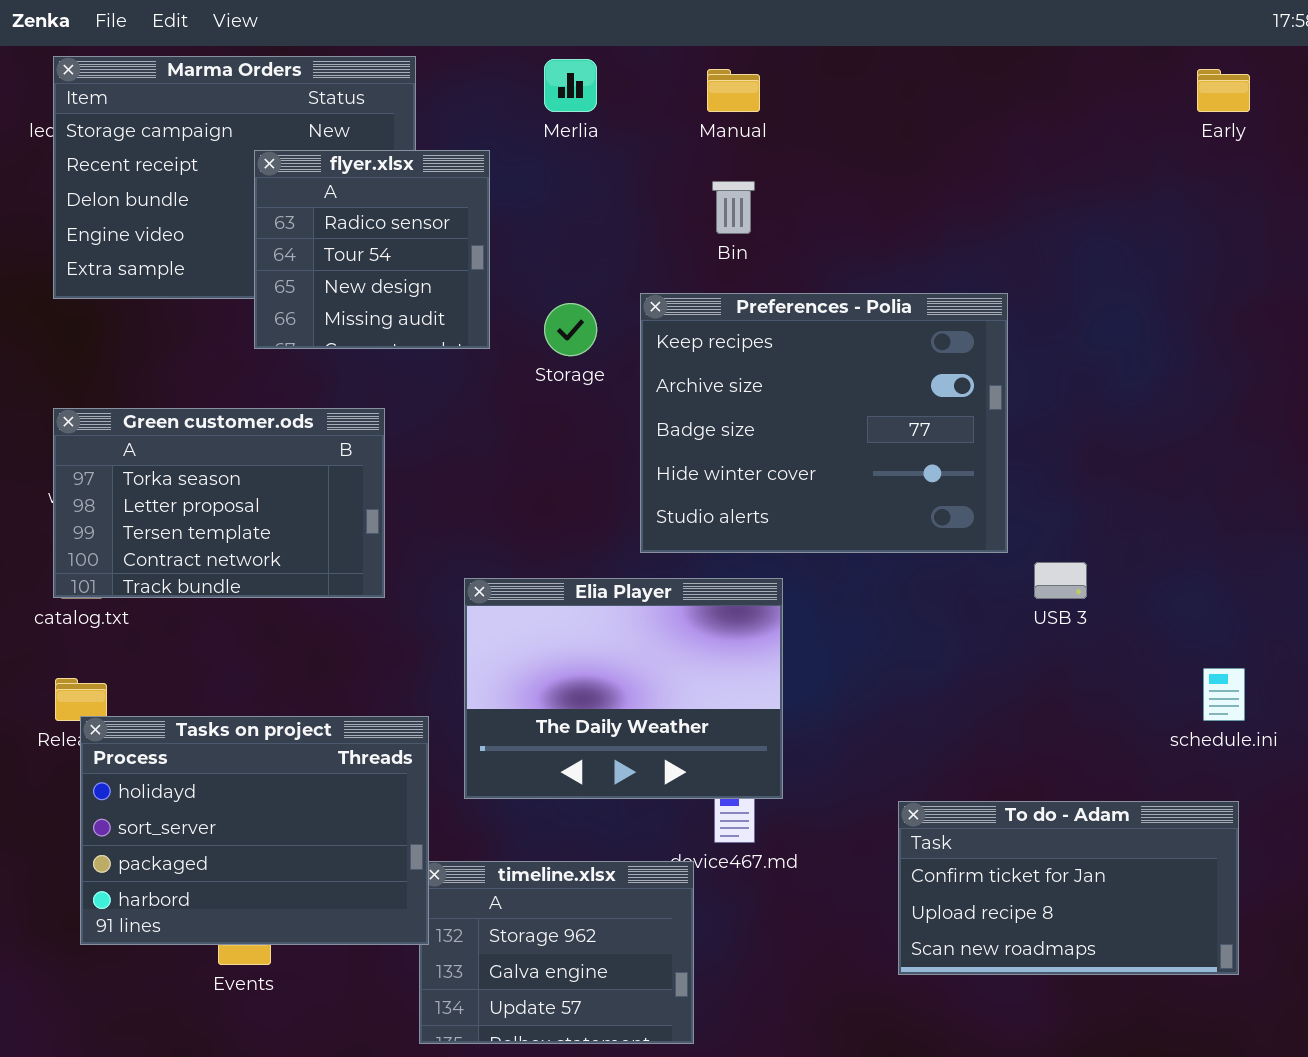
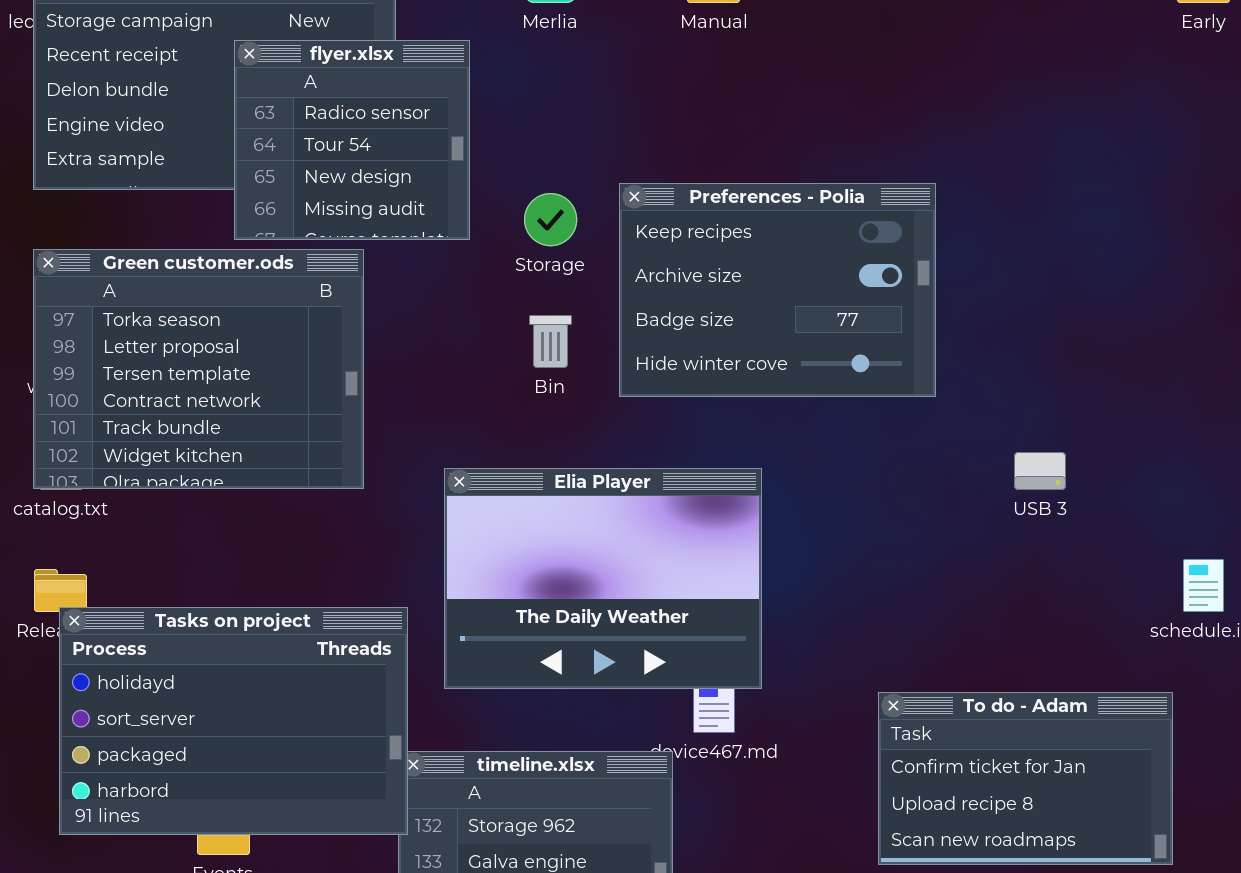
Bin: [712,181,755,234] -> [529,315,572,368], moved
Preferences - Polia: [640,293,1008,553] -> [619,183,936,397], resized
Green customer.ods: [53,408,385,598] -> [33,249,364,489], resized
To do - Adam: [898,801,1239,975] -> [878,692,1173,865], resized

